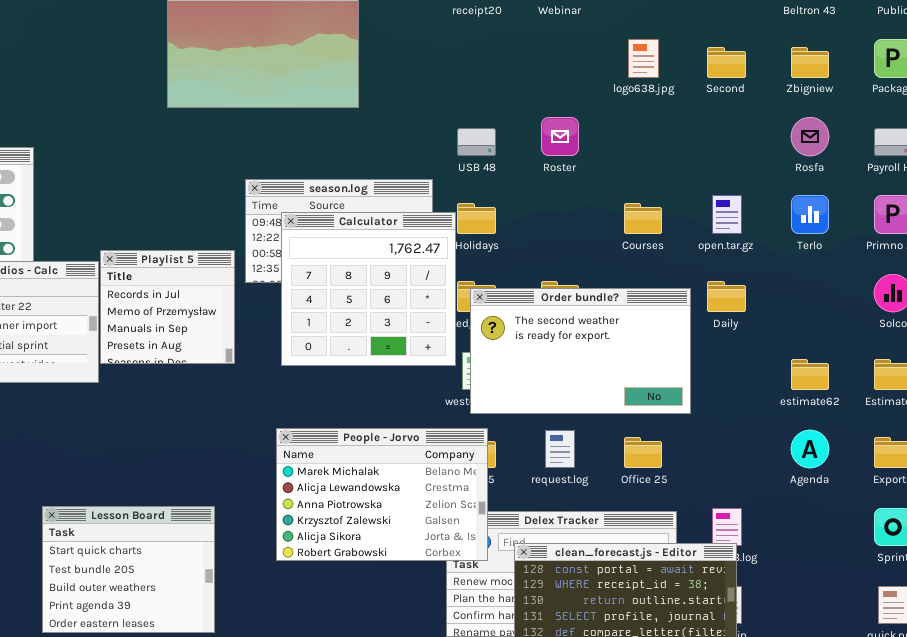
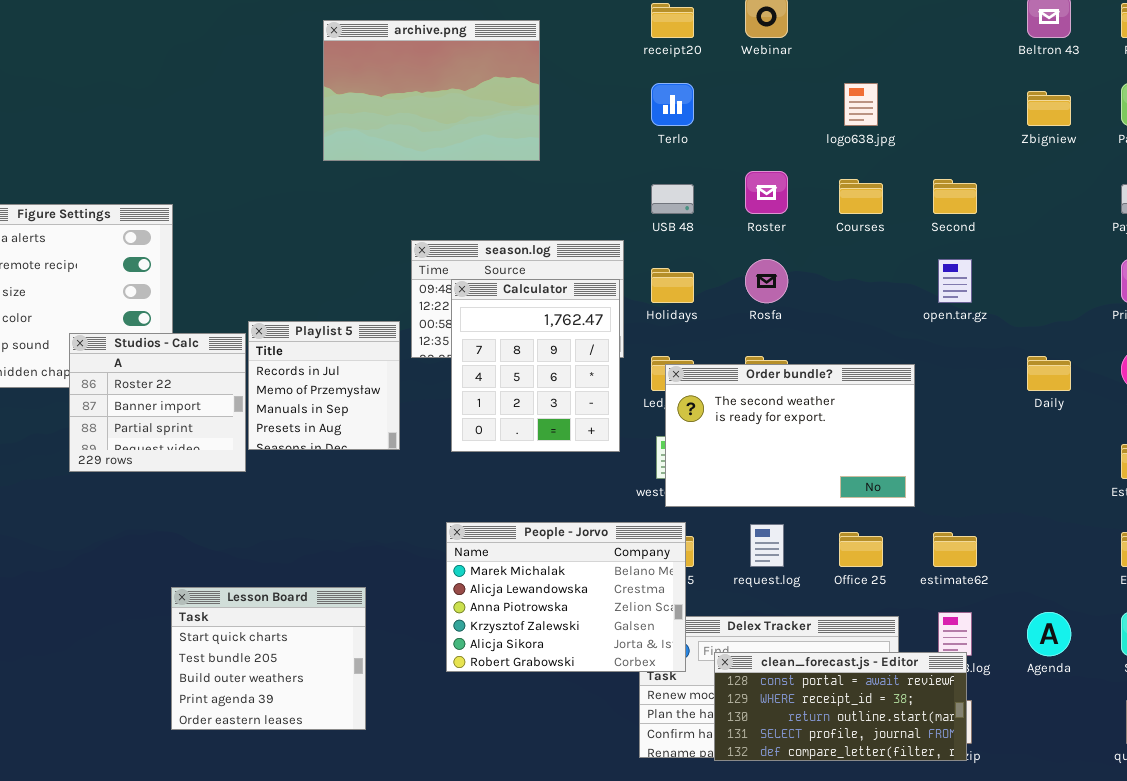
Second: [707,47,746,78] -> [933,179,977,214], moved
Rosfa: [791,117,829,156] -> [745,259,788,303], moved
Terlo: [791,195,829,234] -> [651,83,694,126], moved
Courses: [624,203,662,234] -> [839,179,883,214], moved
Calculator: [281,212,456,366] -> [451,279,620,452], resized
Daily: [707,281,746,312] -> [1027,356,1071,391], moved
estimate62: [791,359,829,390] -> [933,532,977,567], moved
Agenda: [791,430,829,468] -> [1027,612,1071,656], moved
Lesson Board: [42,506,215,633] -> [171,587,366,730], moved

